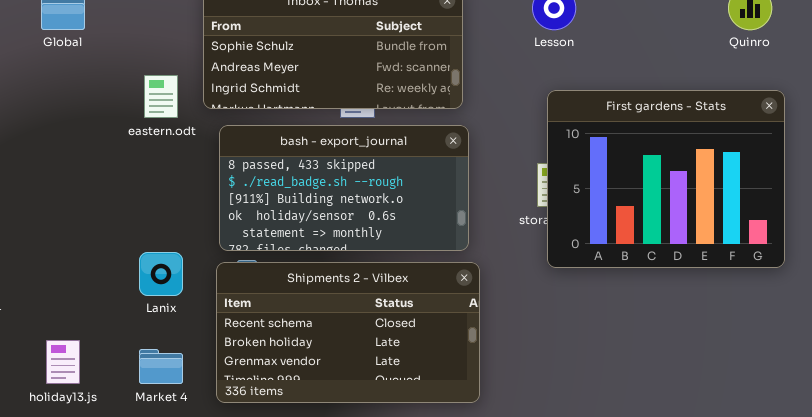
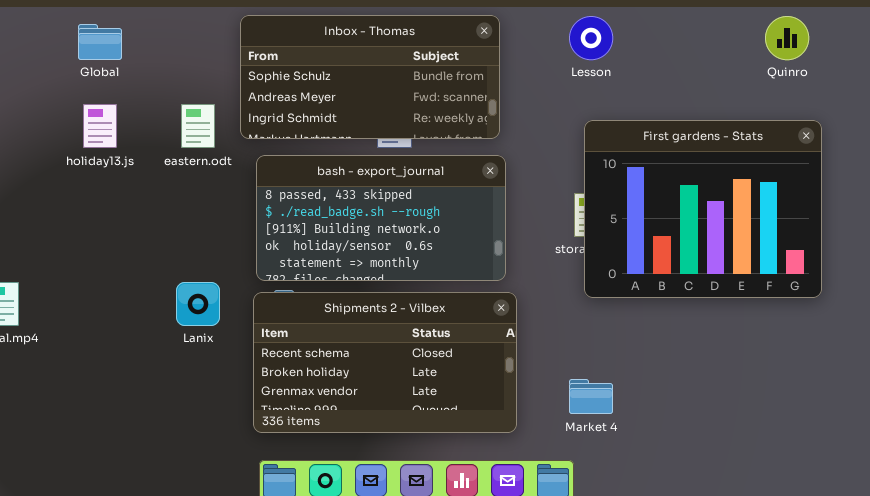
holiday13.js: [46,340,80,384] -> [83,104,117,148], moved
Market 4: [139,349,183,384] -> [569,379,613,414], moved

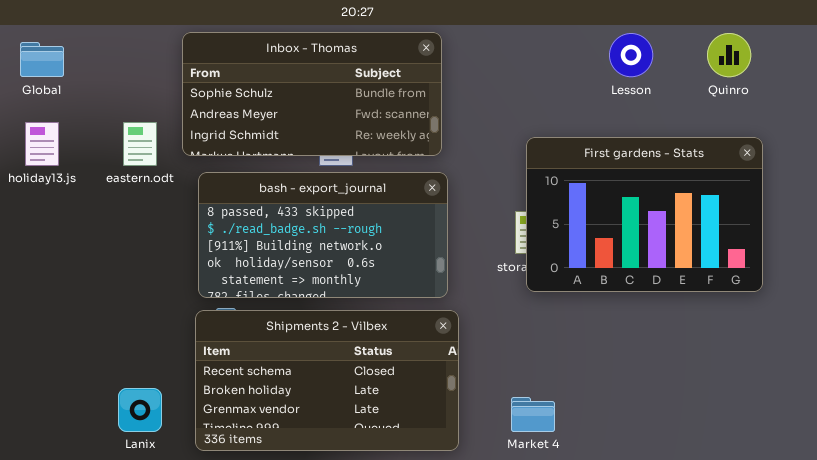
Lesson: [569,16,613,60] -> [609,33,653,77], moved
First gardens - Stats: [584,120,822,298] -> [526,137,763,292], resized
Lanix: [176,282,220,326] -> [118,388,162,432], moved

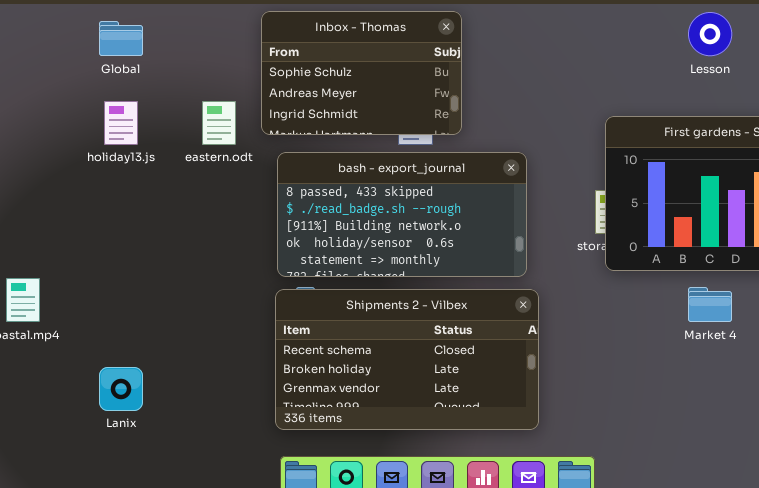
Inbox - Thomas: [182,32,442,156] -> [261,11,462,135], resized
Lanix: [118,388,162,432] -> [99,367,143,411], moved
Market 4: [511,397,555,432] -> [688,287,732,322], moved

